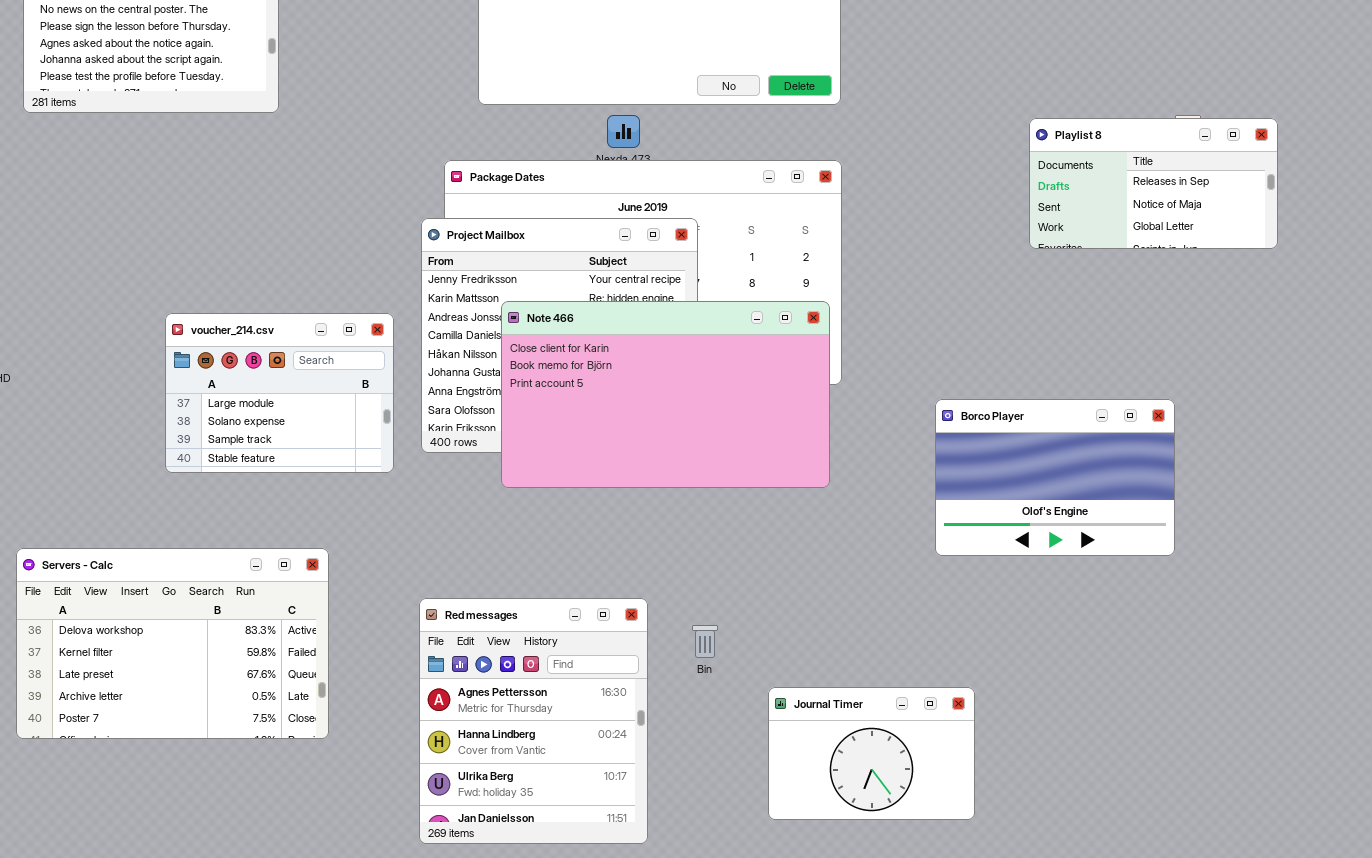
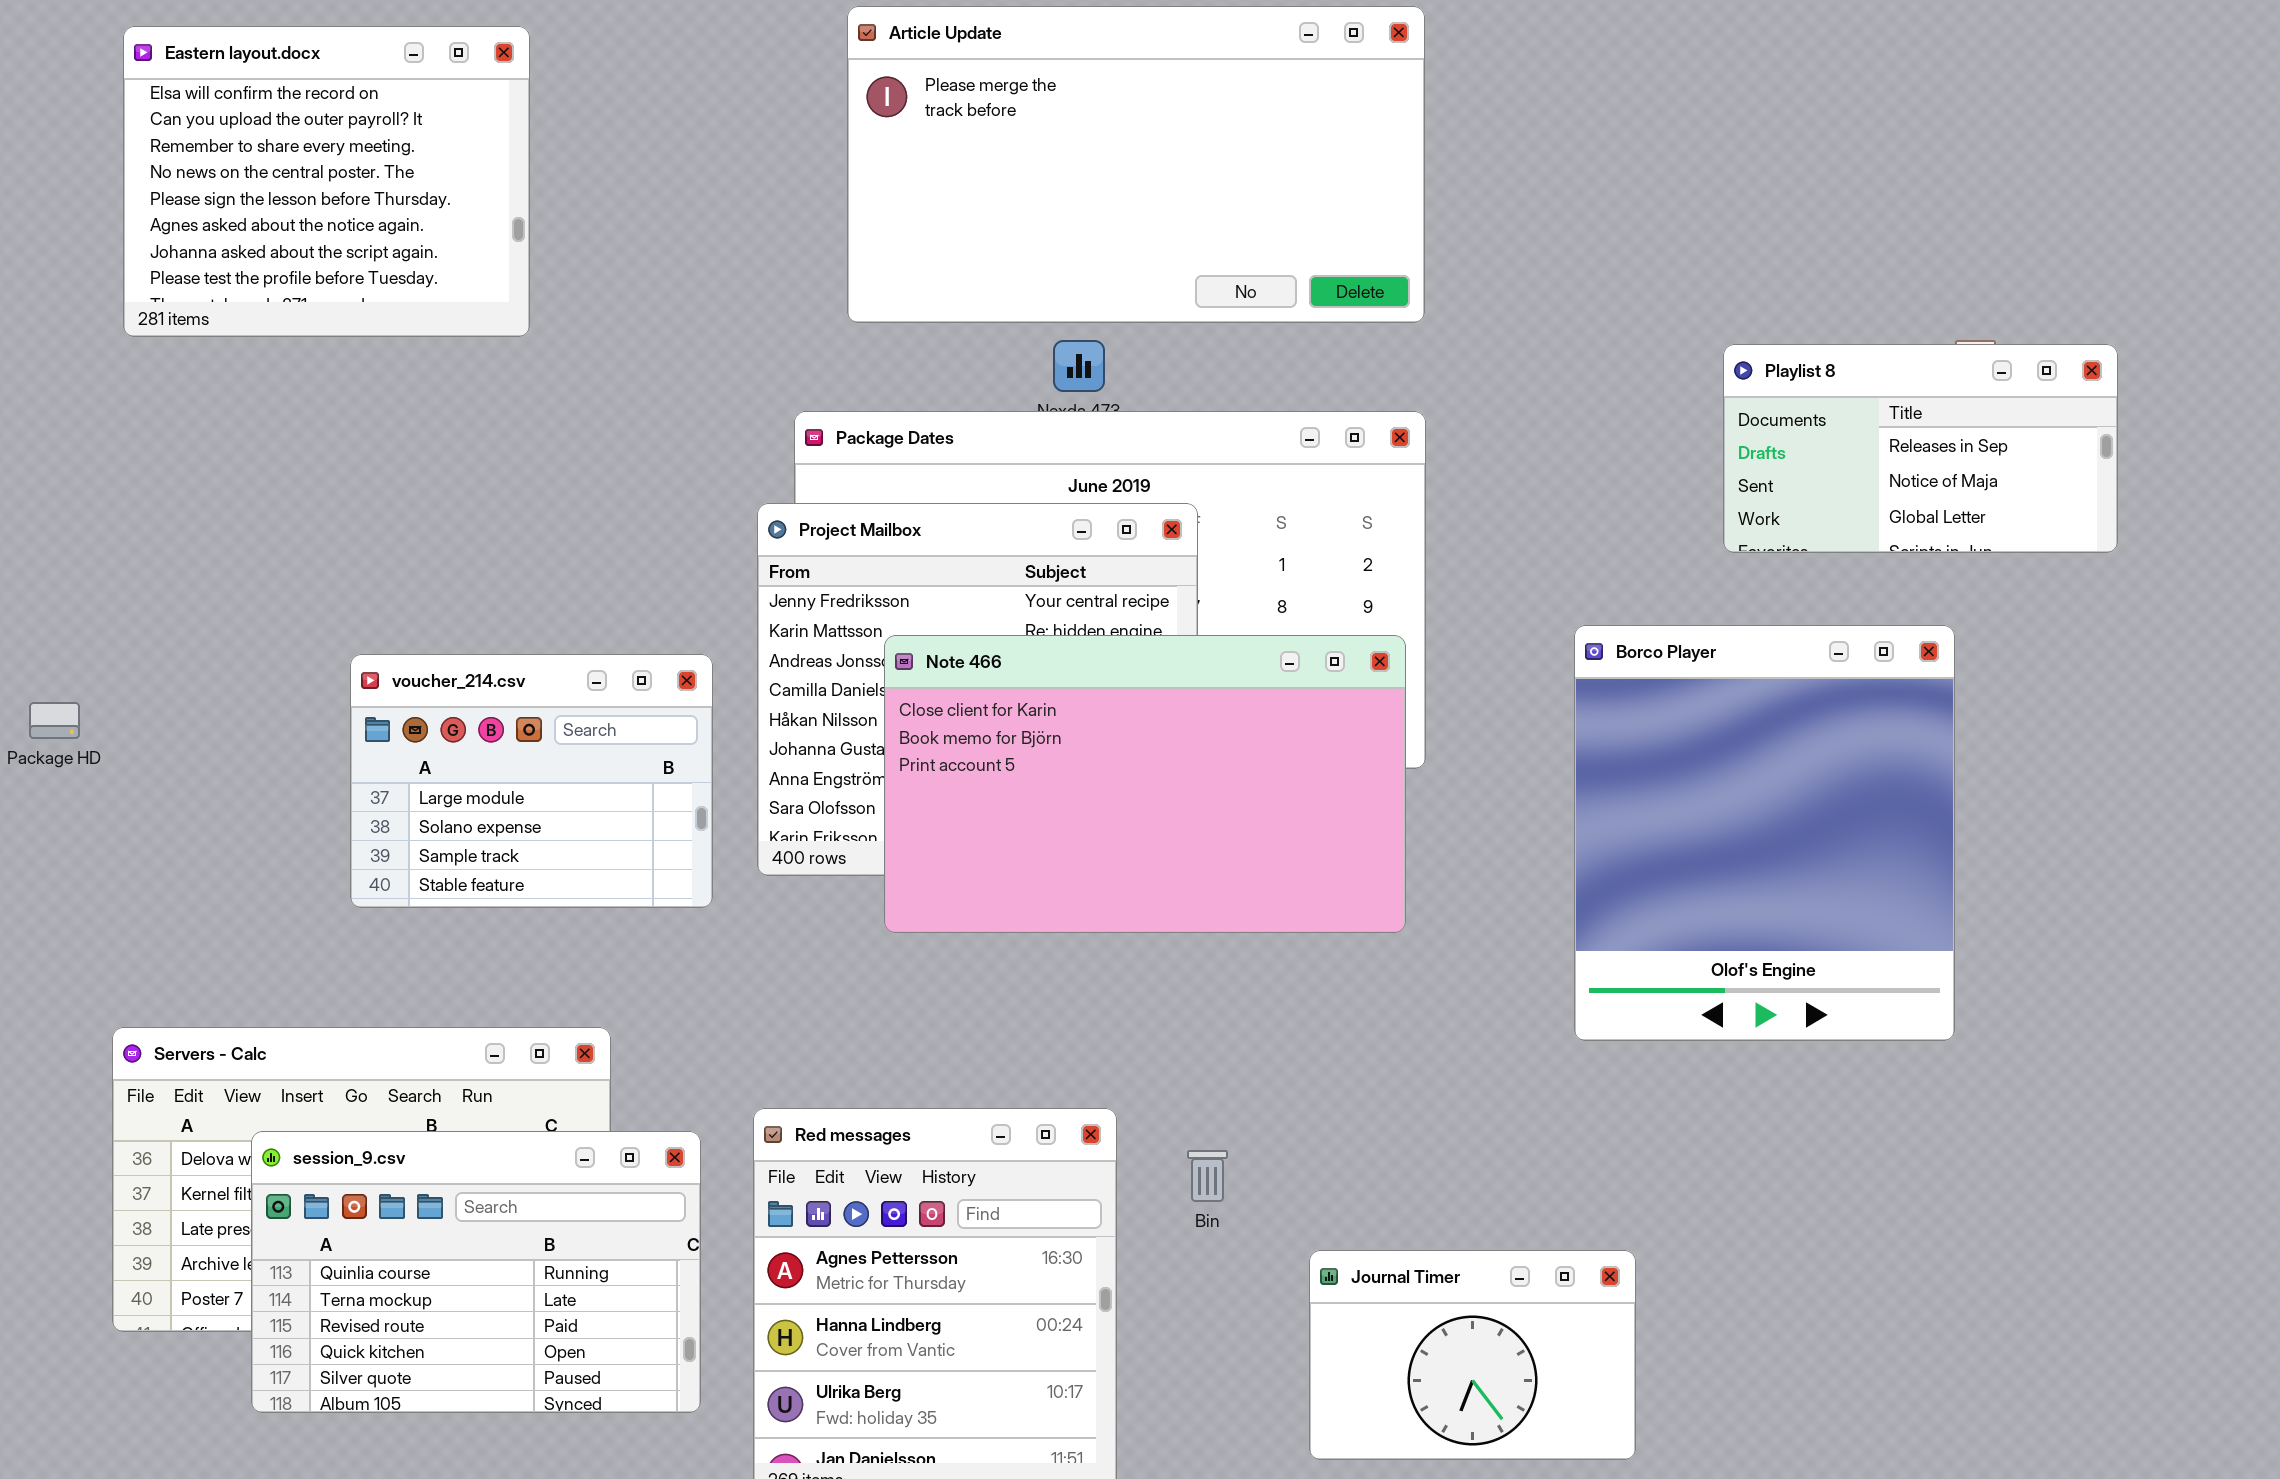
Borco Player: [935,399,1175,556] -> [1574,625,1955,1041], resized
session_9.csv: none -> [251,1131,701,1413], opened

